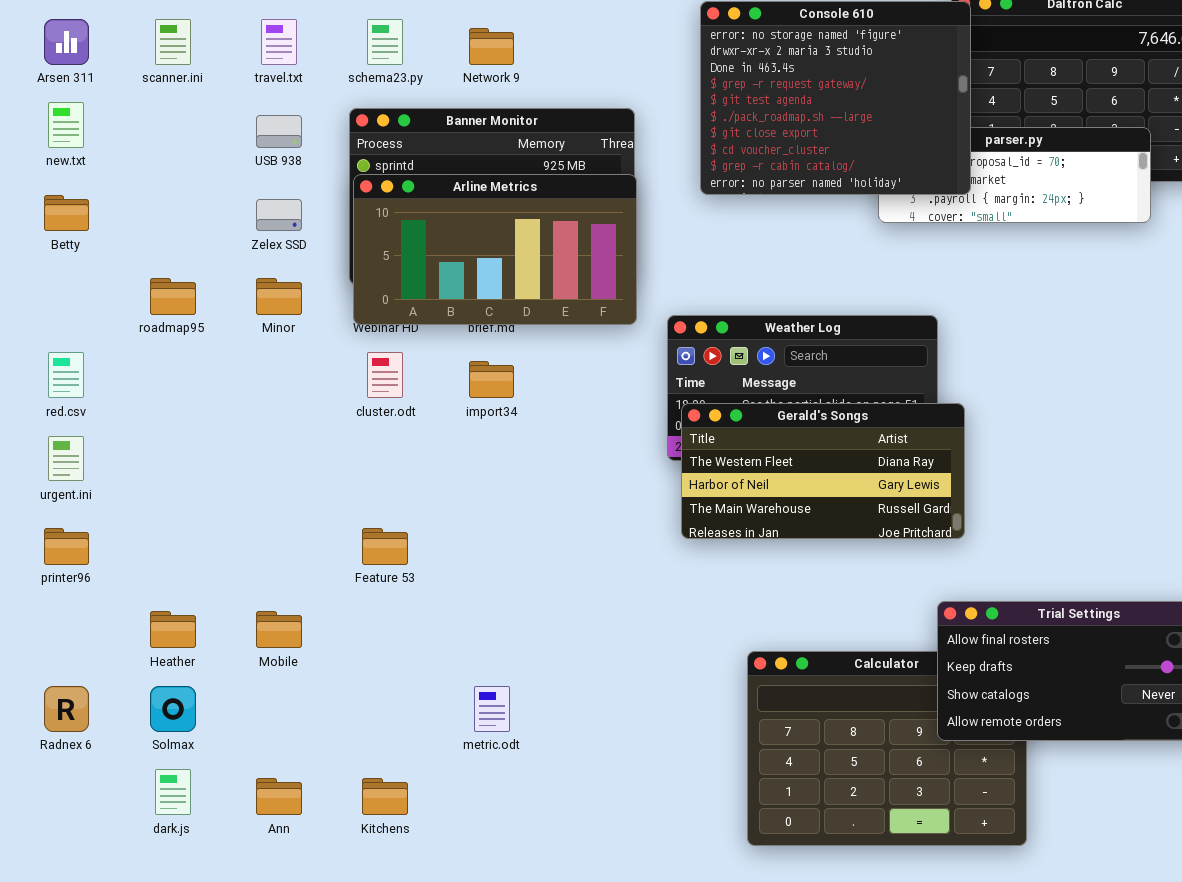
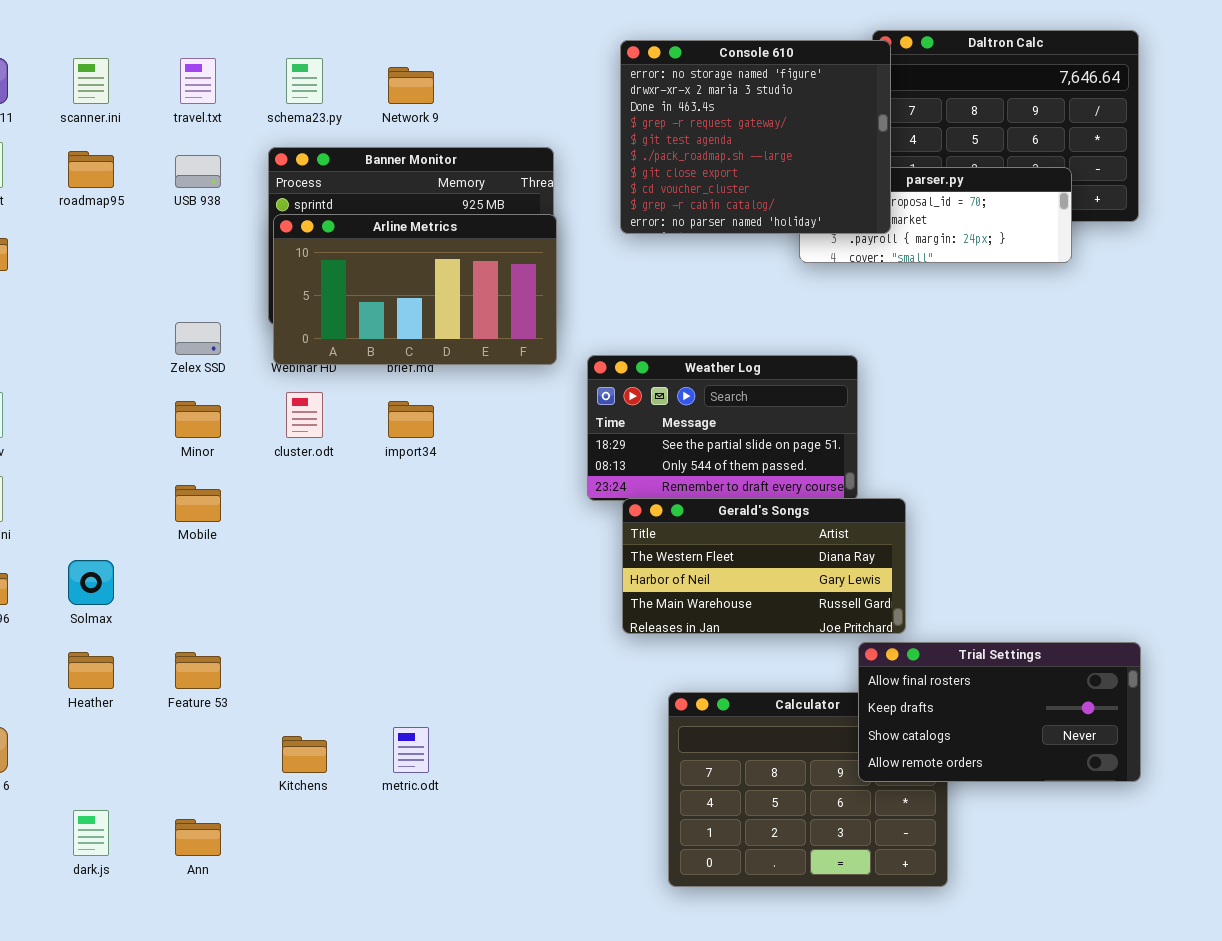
Zelex SSD: [256,199,302,231] -> [175,322,221,355], moved
roadmap95: [150,278,196,315] -> [68,151,114,188], moved
Minor: [256,278,302,315] -> [175,401,221,438], moved
Gerald's Songs: [681,403,965,539] -> [622,498,906,634], moved
Feature 53: [362,528,408,565] -> [175,652,221,689], moved
Mobile: [256,611,302,648] -> [175,485,221,522], moved
Solmax: [150,686,196,732] -> [68,560,114,605], moved
Kitchens: [362,778,408,815] -> [282,736,327,773], moved

